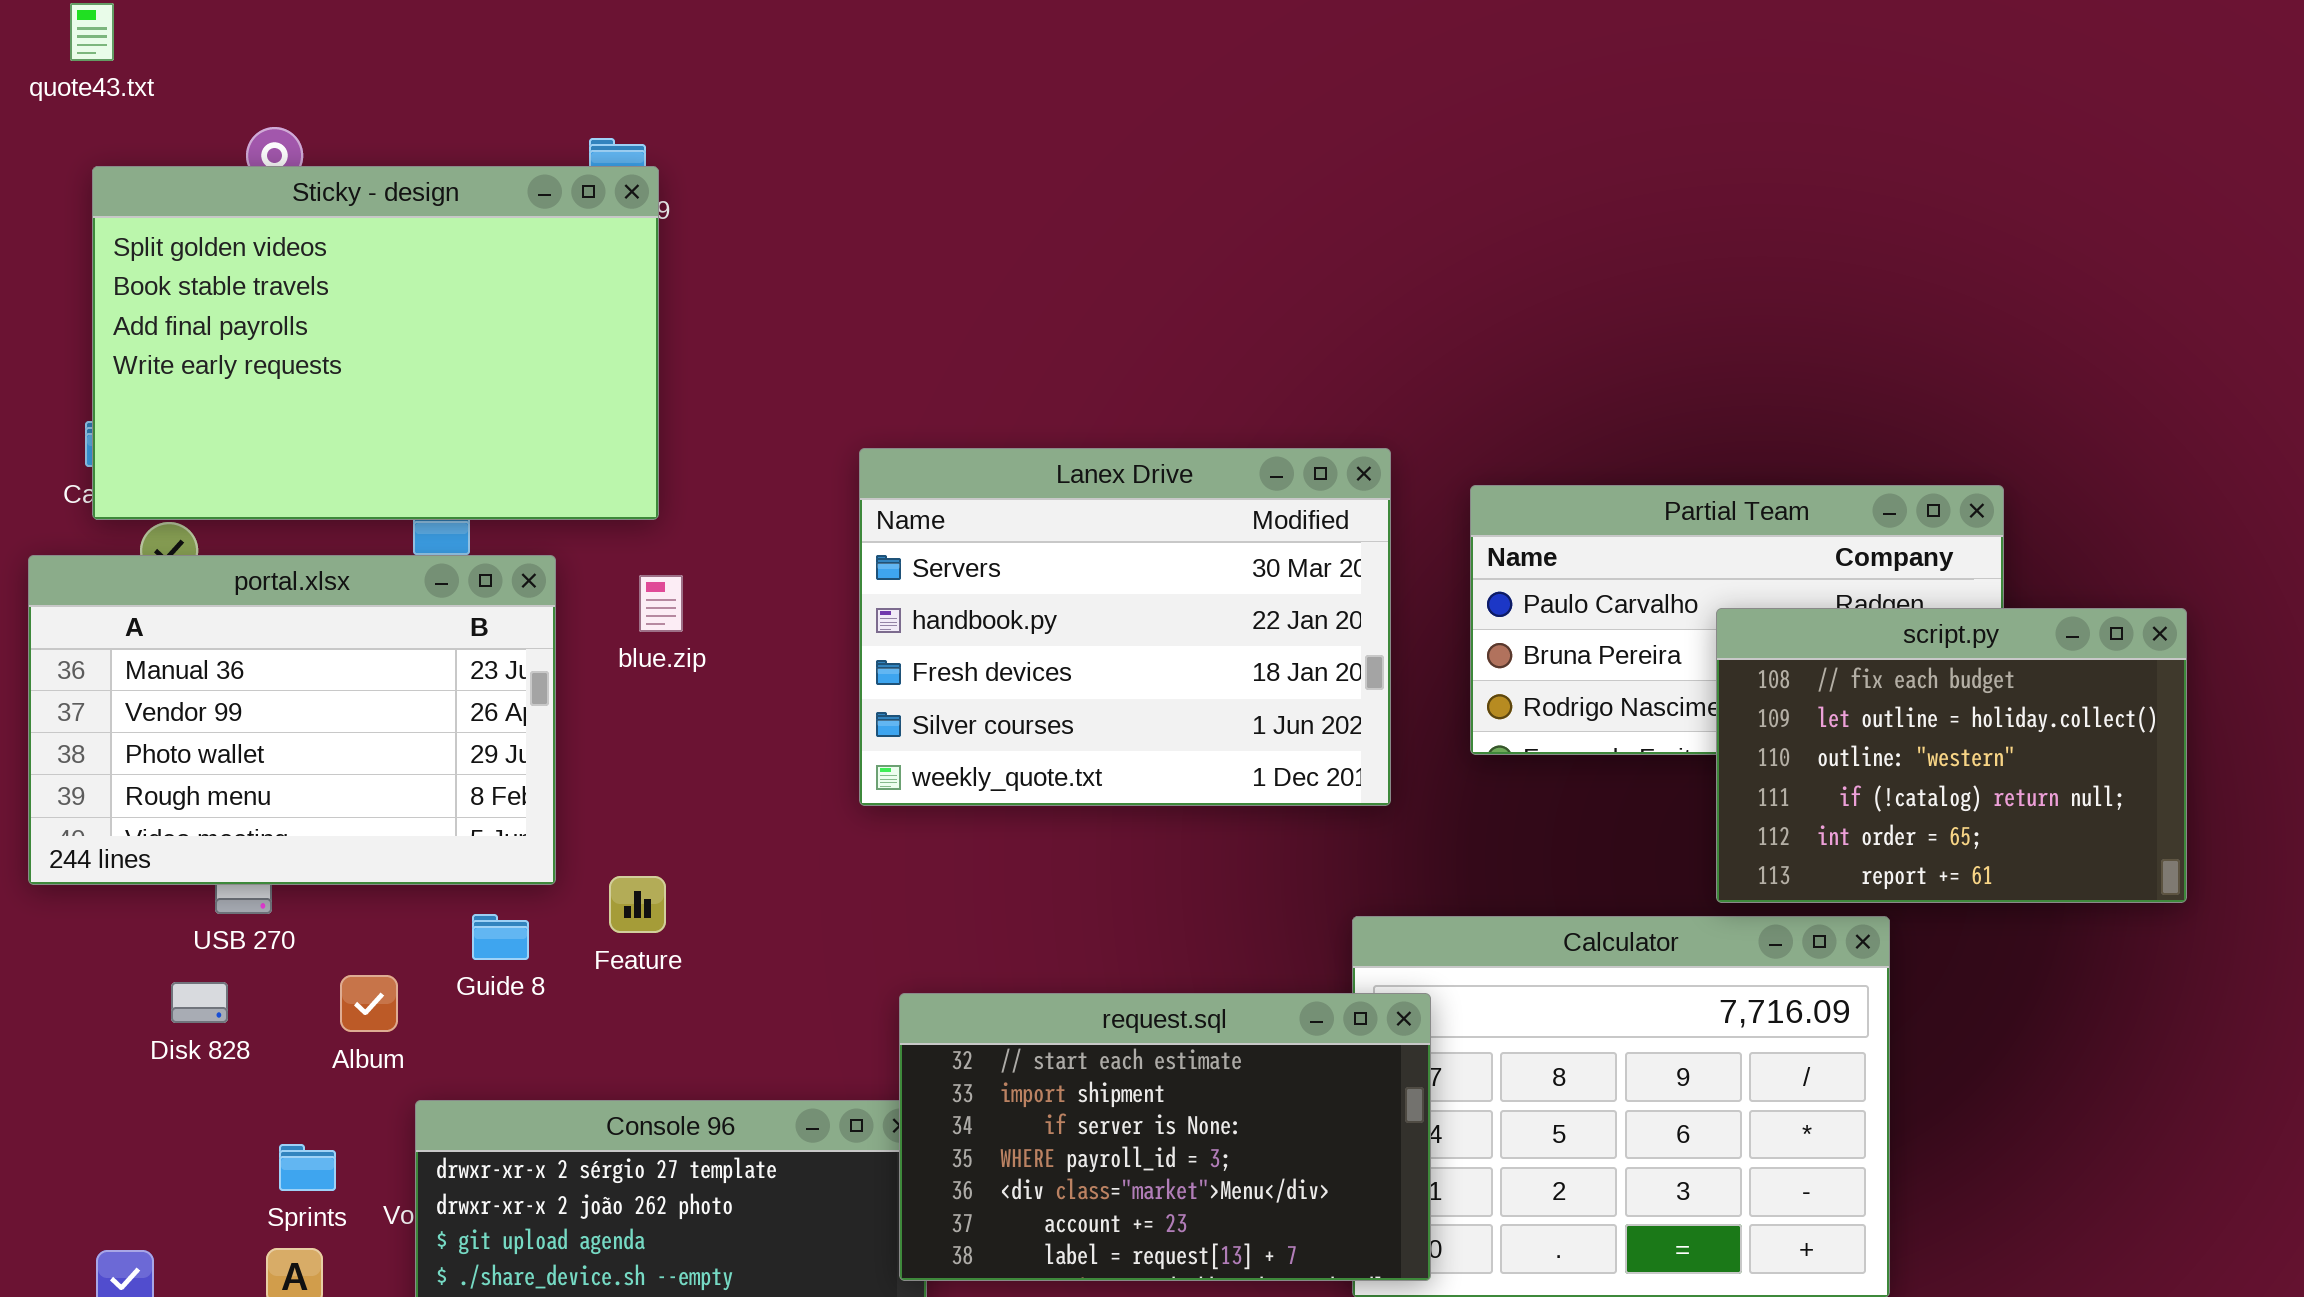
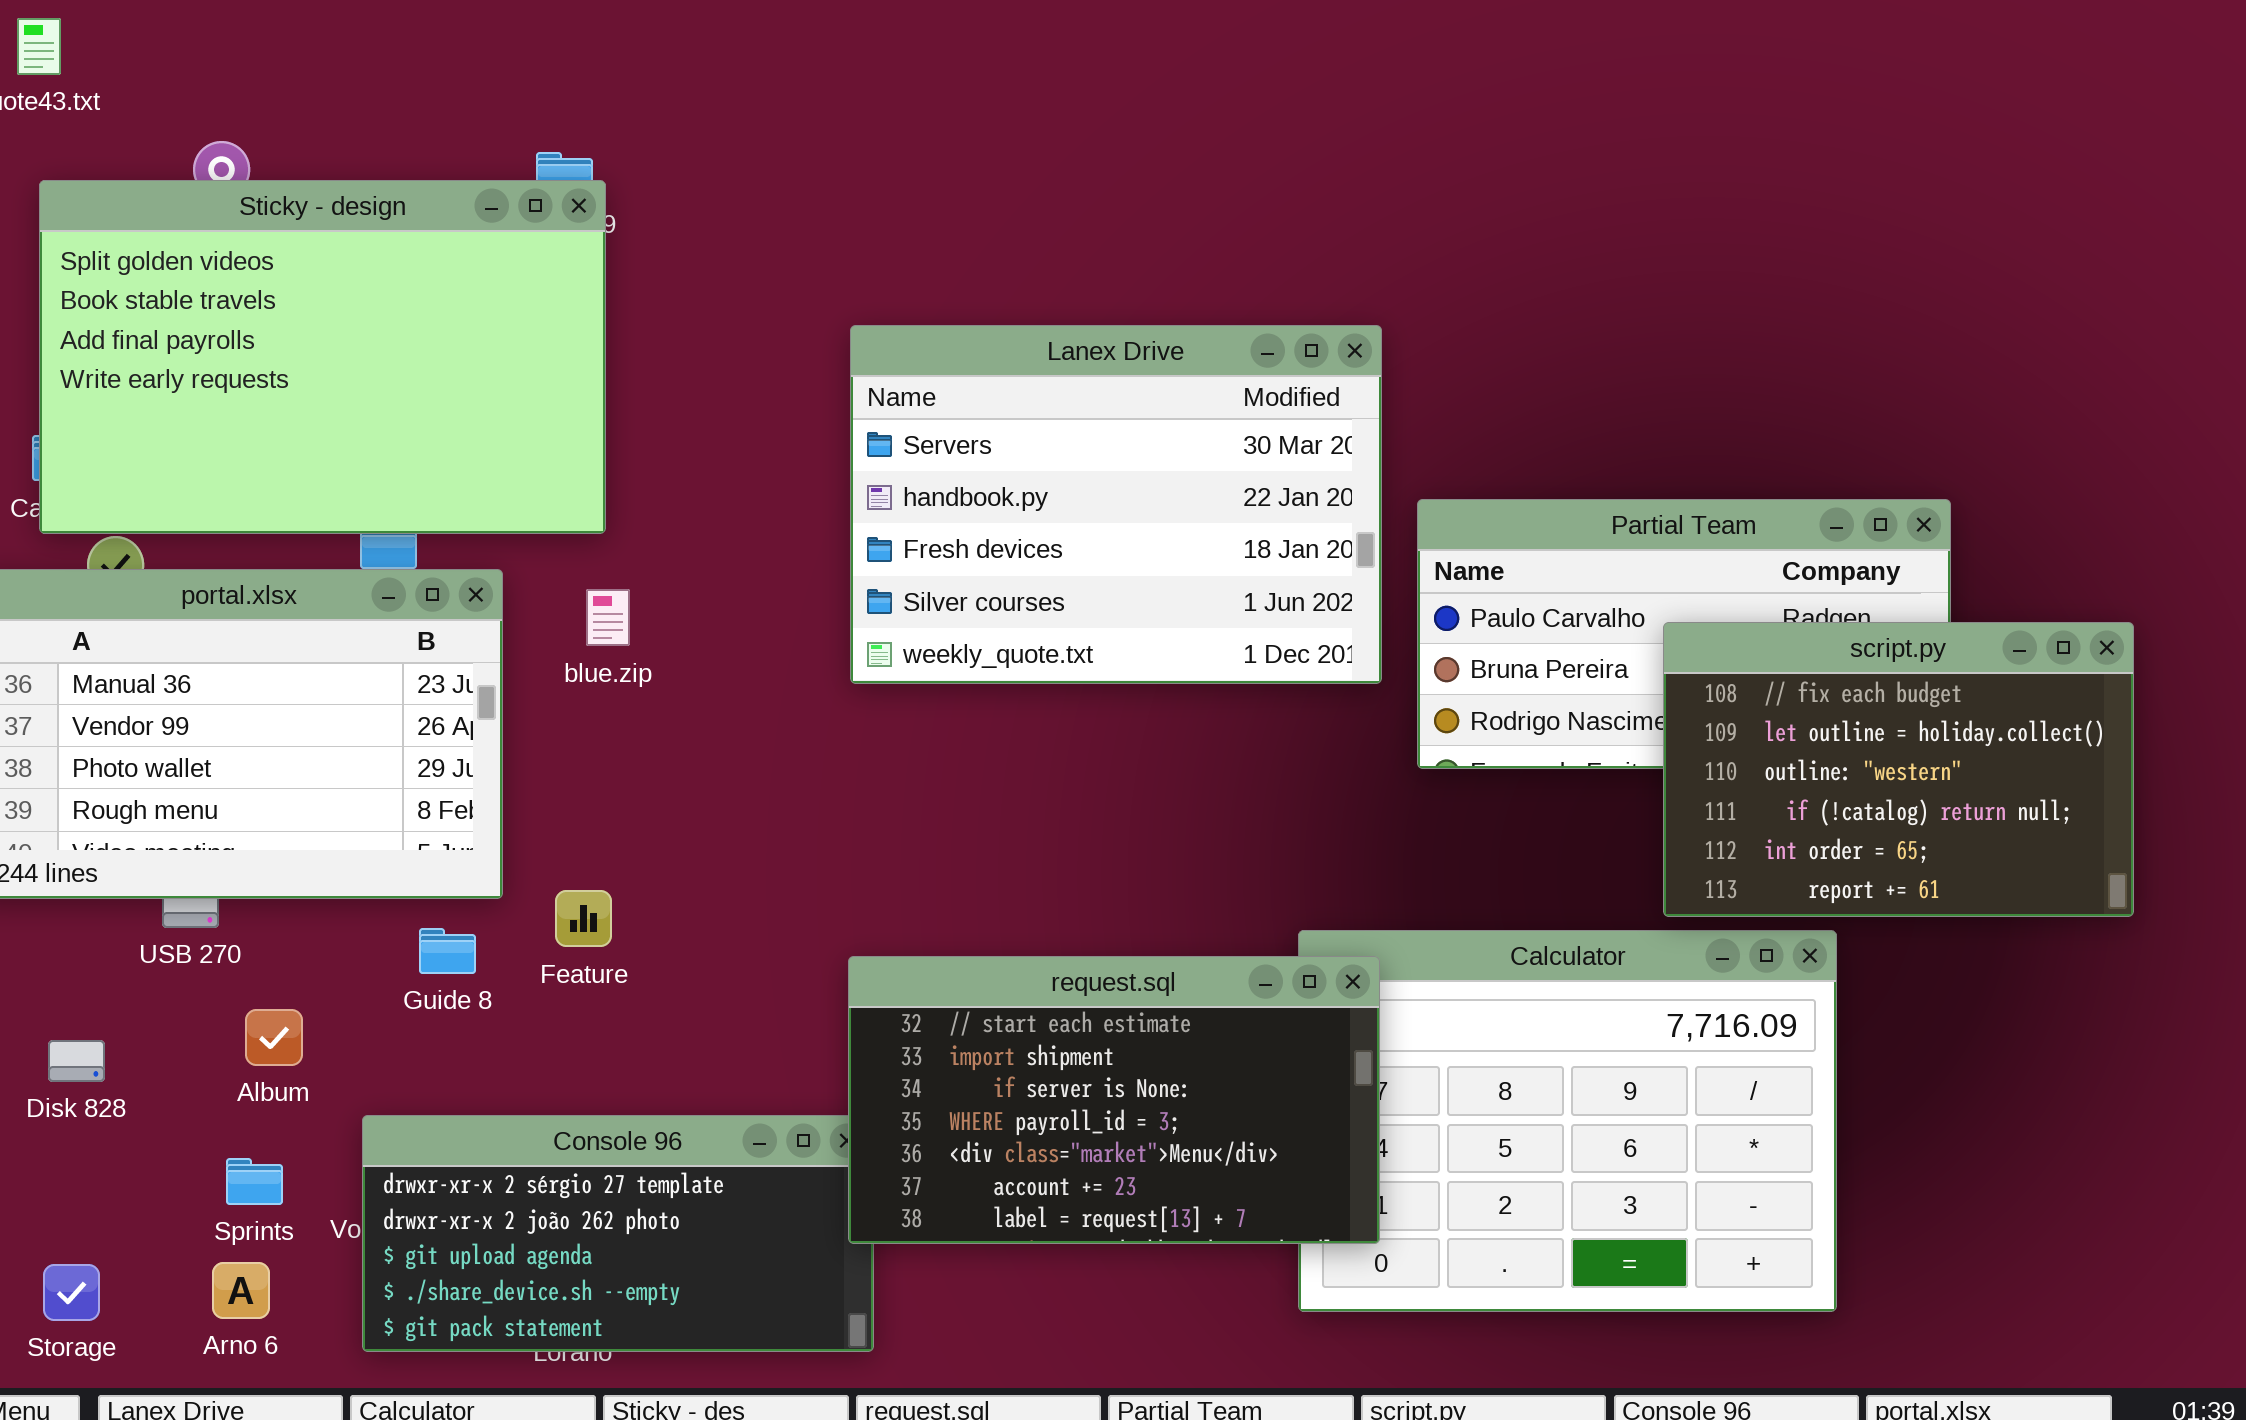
Lanex Drive: [859,448,1391,806] -> [850,325,1382,684], moved
Album: [340,975,398,1032] -> [245,1009,303,1066], moved
Disk 828: [171,982,228,1023] -> [48,1040,105,1082], moved
request.sql: [899,993,1431,1281] -> [848,956,1380,1244], moved

